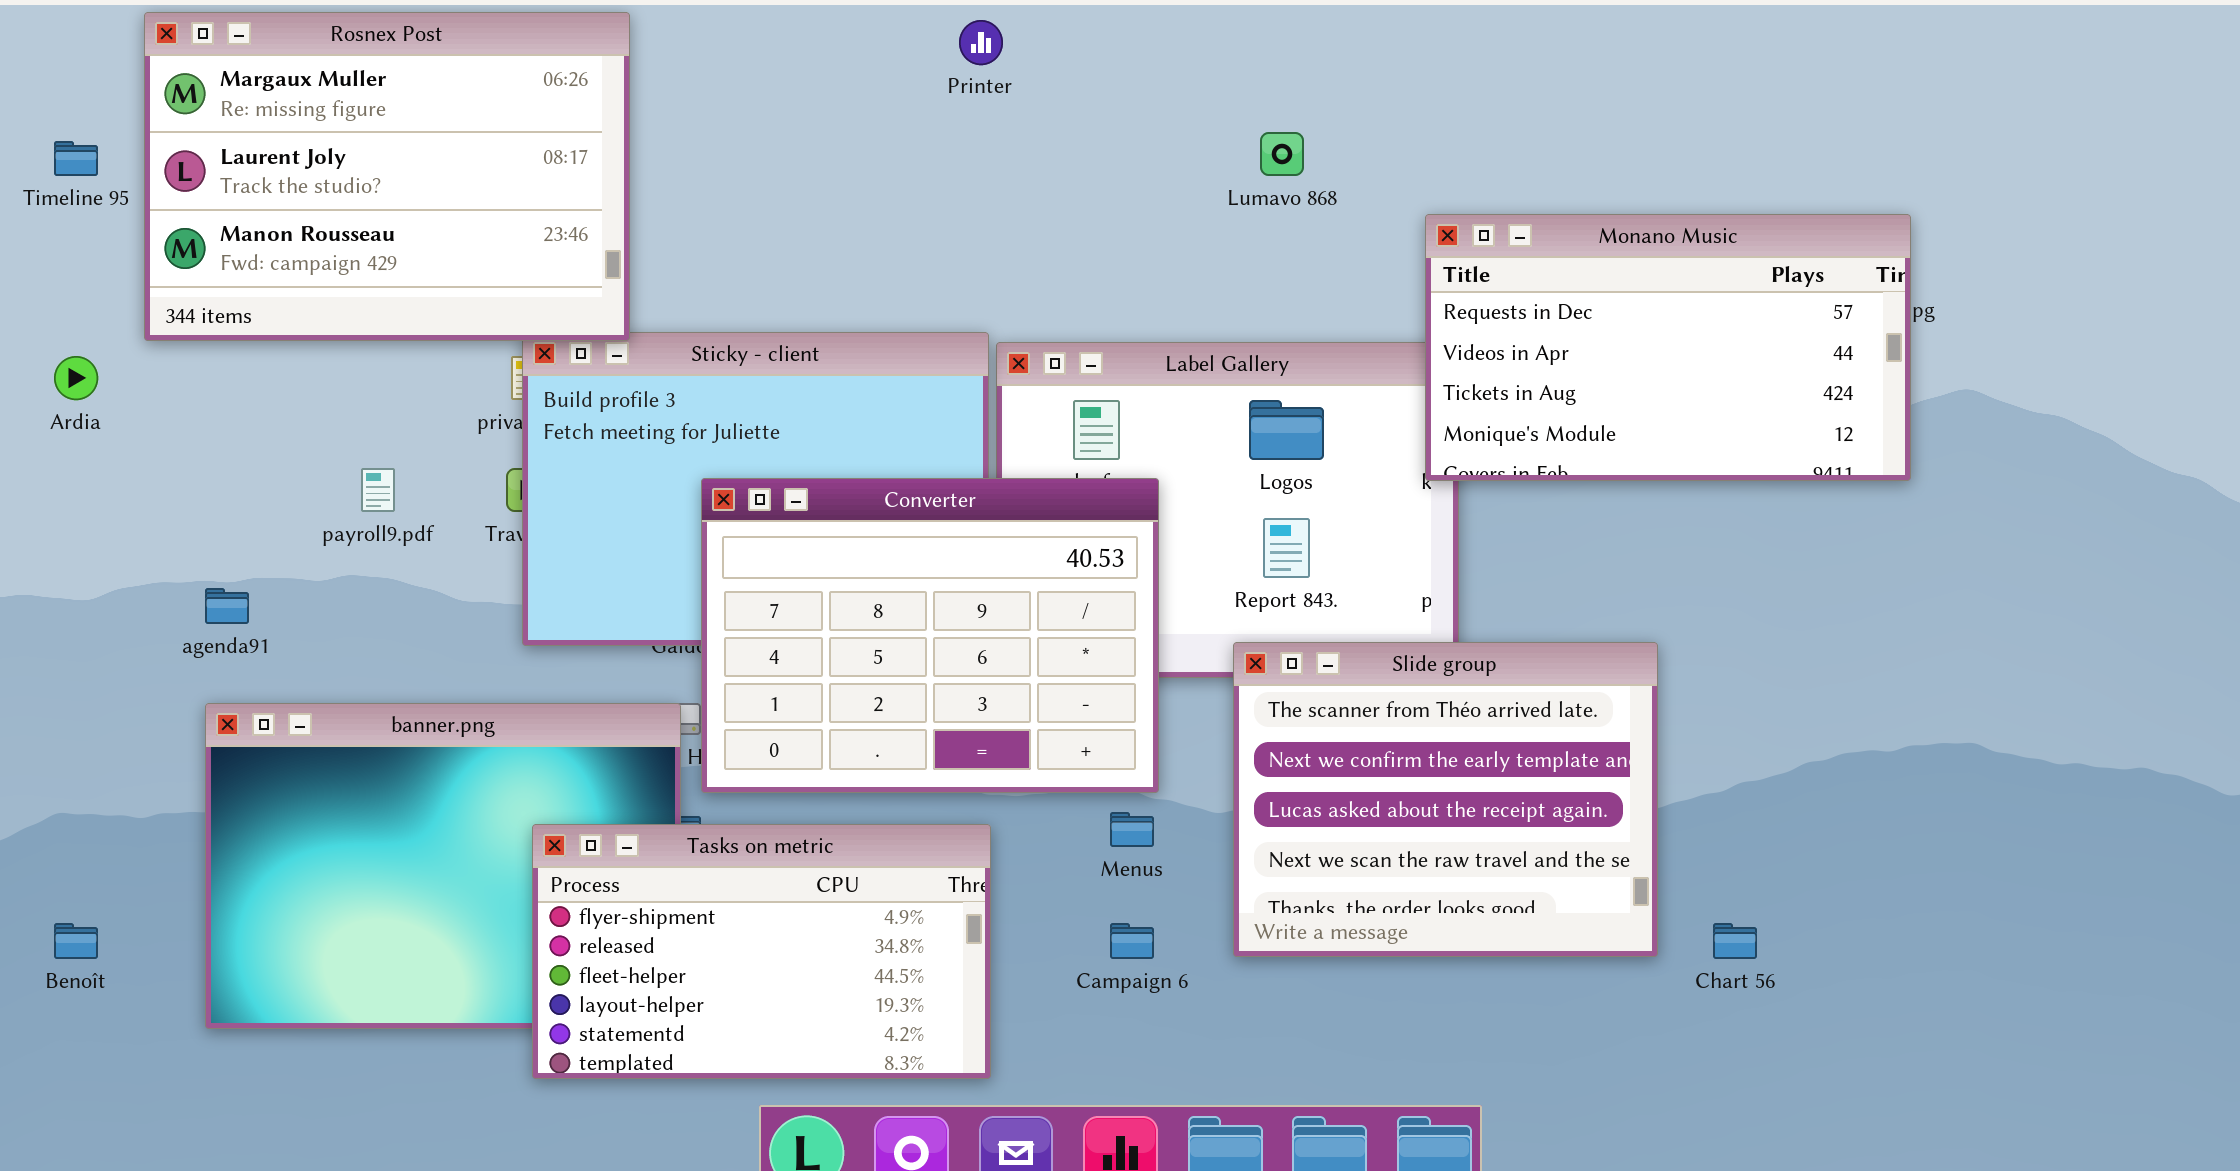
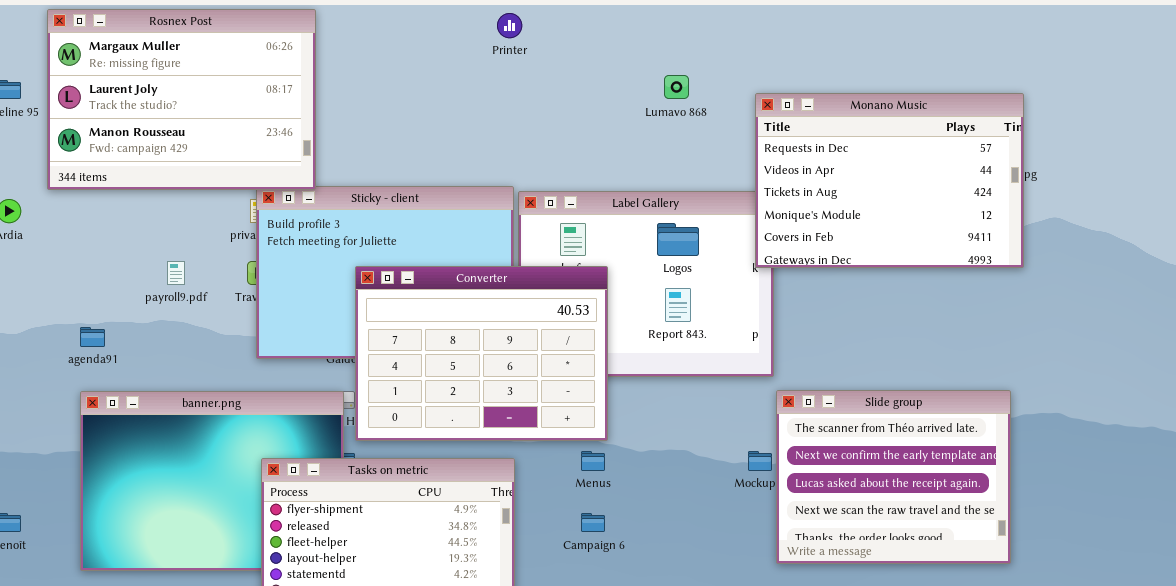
Monano Music: [1425,214,1911,481] -> [755,93,1024,268], resized
Slide group: [1233,642,1658,957] -> [776,390,1011,564], moved

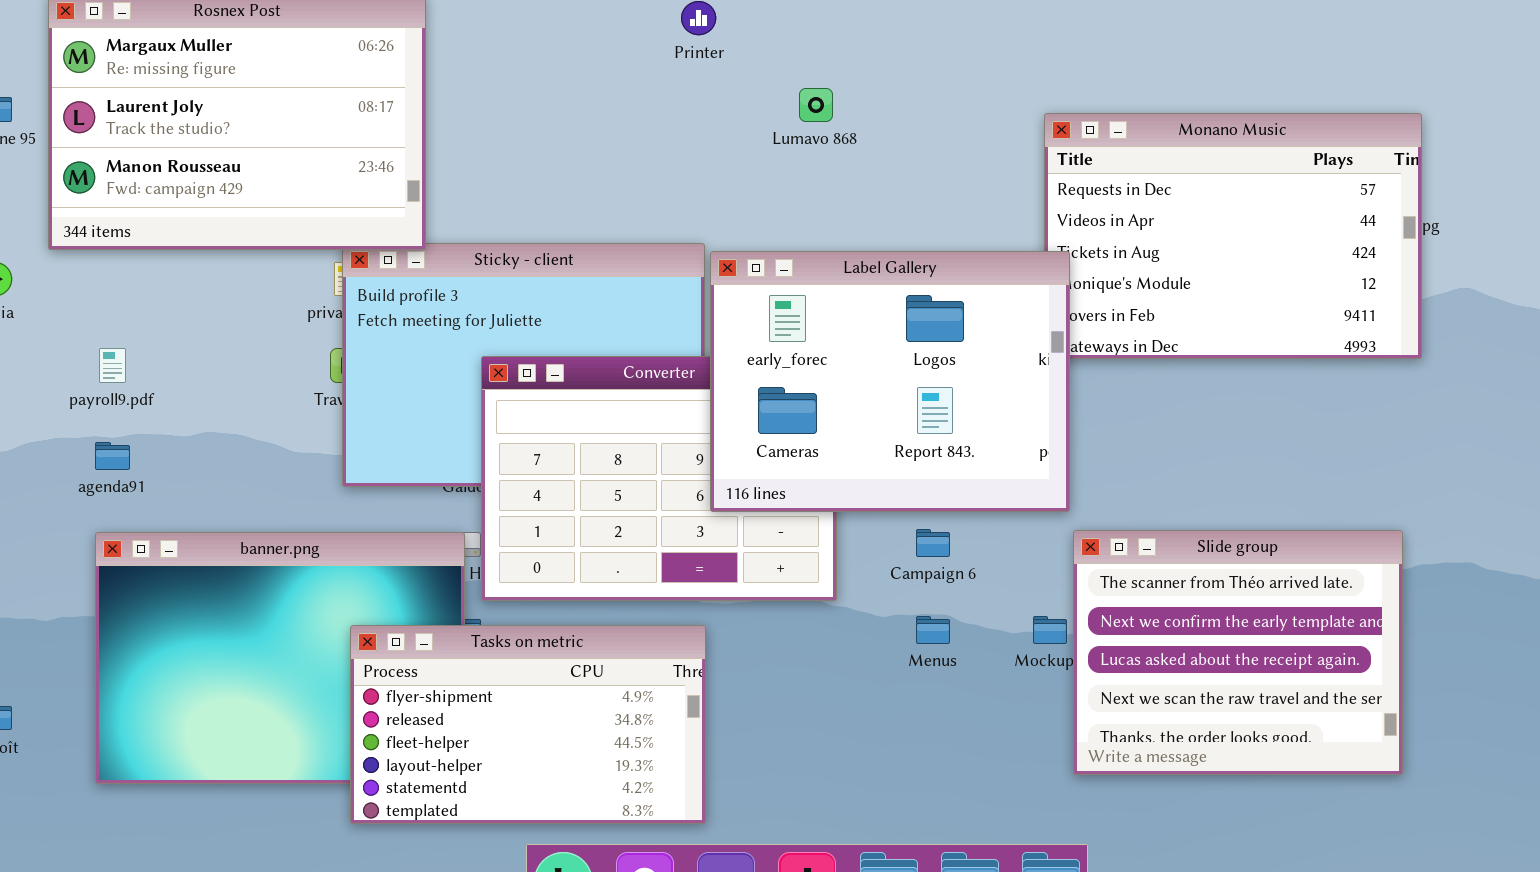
Lumavo 868: [664,75,689,99] -> [799,88,833,122], moved
Label Gallery: [518,191,774,377] -> [710,251,1070,512], raised
payroll9.pdf: [167,261,185,285] -> [99,348,126,383], moved
Menus: [581,451,605,471] -> [916,616,950,644], moved
Campaign 6: [581,513,605,532] -> [916,529,950,557], moved

